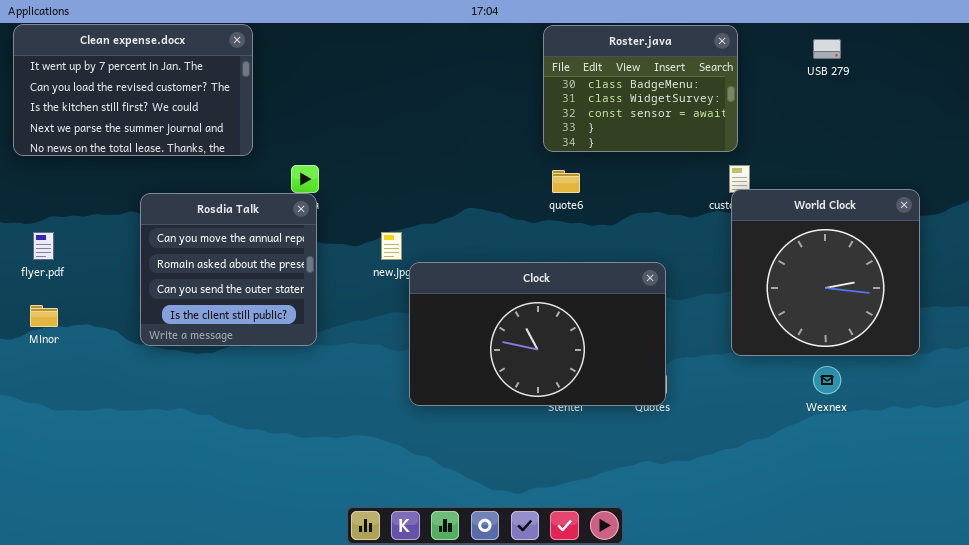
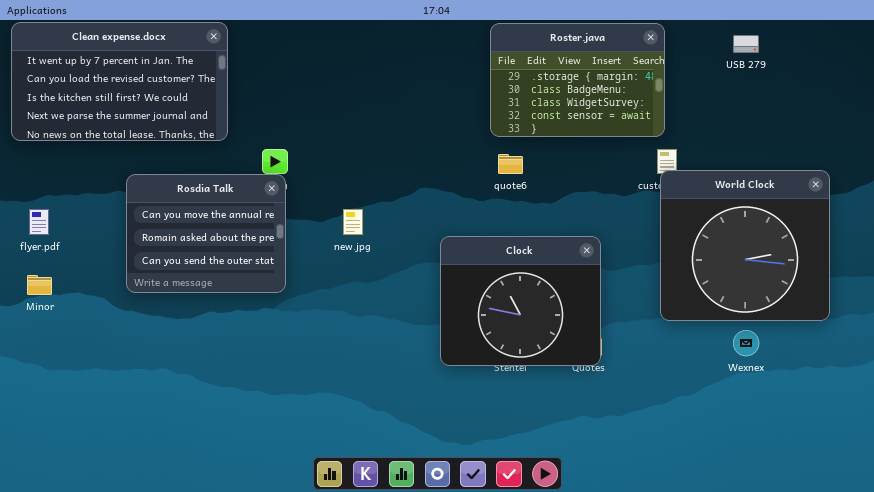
Roster.java: [543,25,738,152] -> [490,23,665,137], scrolled up 1 row
Rosdia Talk: [140,193,317,346] -> [126,174,286,293], resized
Clock: [409,262,666,406] -> [440,236,601,366], resized

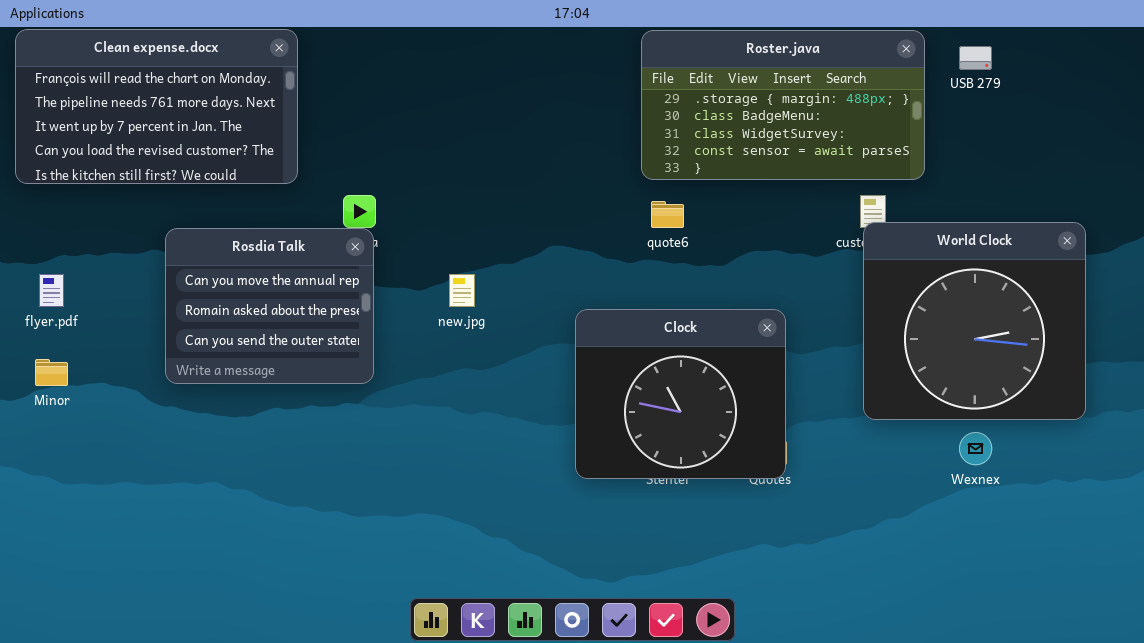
Clean expense.docx: [11,22,228,141] -> [15,29,298,184], scrolled up 2 rows
Roster.java: [490,23,665,137] -> [641,30,925,180], resized

